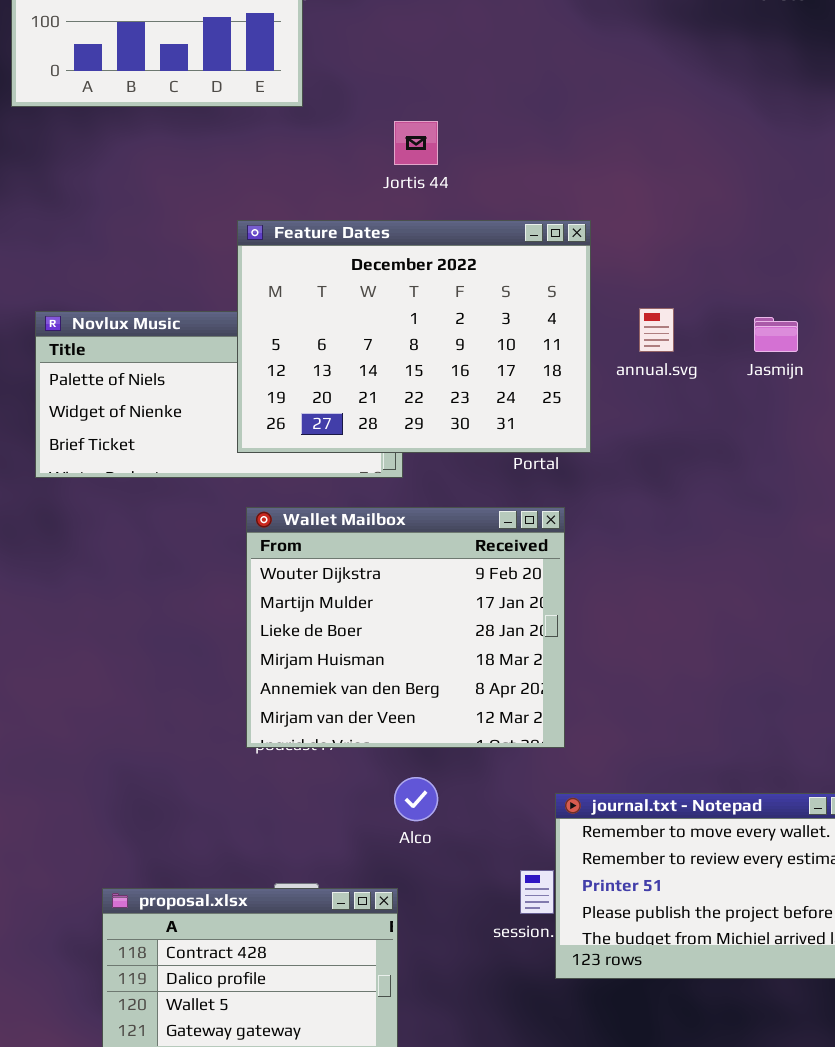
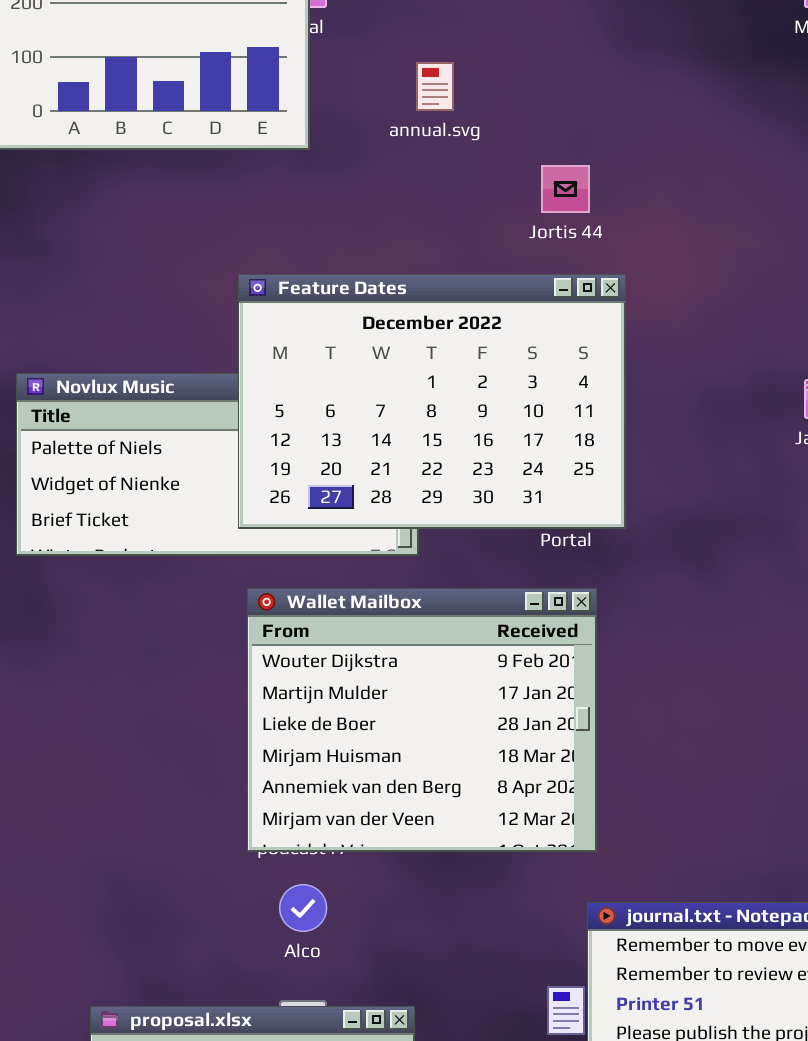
Jortis 44: [394,121,438,165] -> [541,165,590,213], moved
annual.svg: [639,308,674,352] -> [416,62,454,111], moved
Alco: [394,777,438,821] -> [279,884,327,932], moved

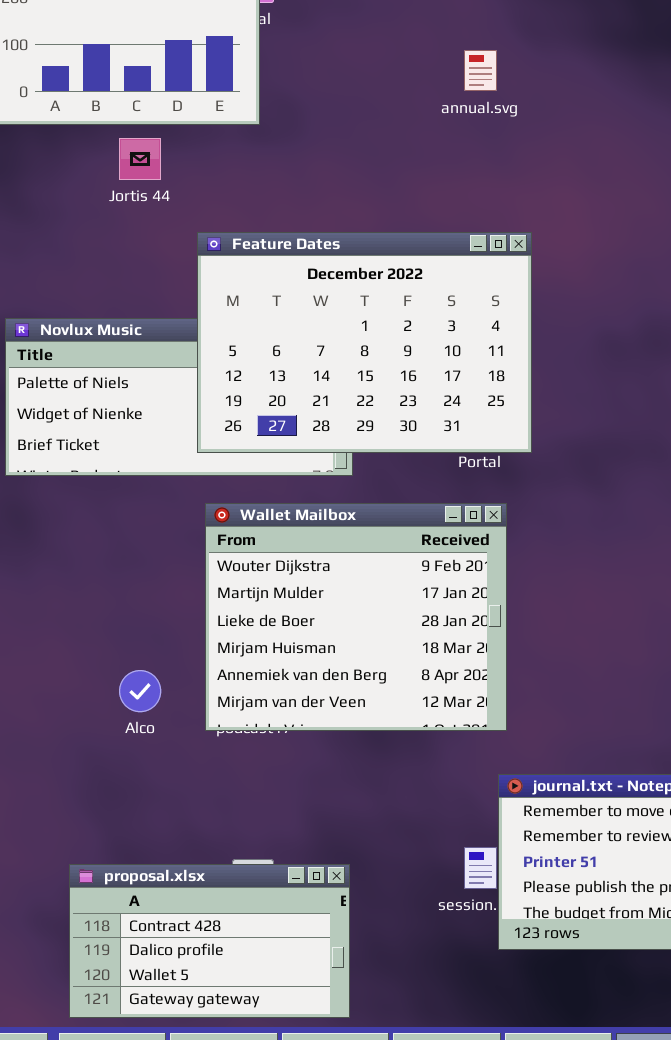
annual.svg: [416,62,454,111] -> [464,50,497,91], moved
Jortis 44: [541,165,590,213] -> [119,138,161,180], moved
Alco: [279,884,327,932] -> [119,670,161,712], moved

